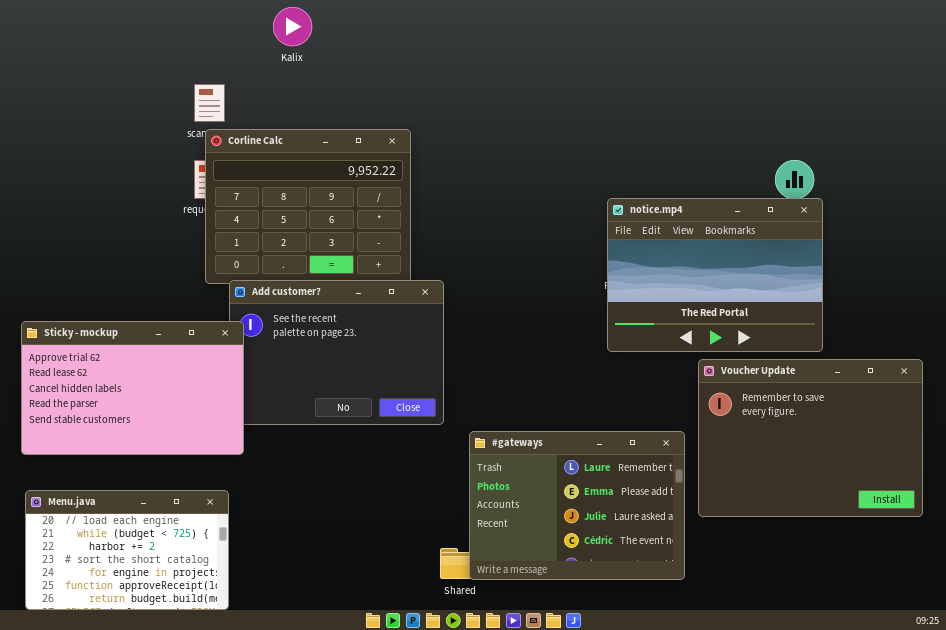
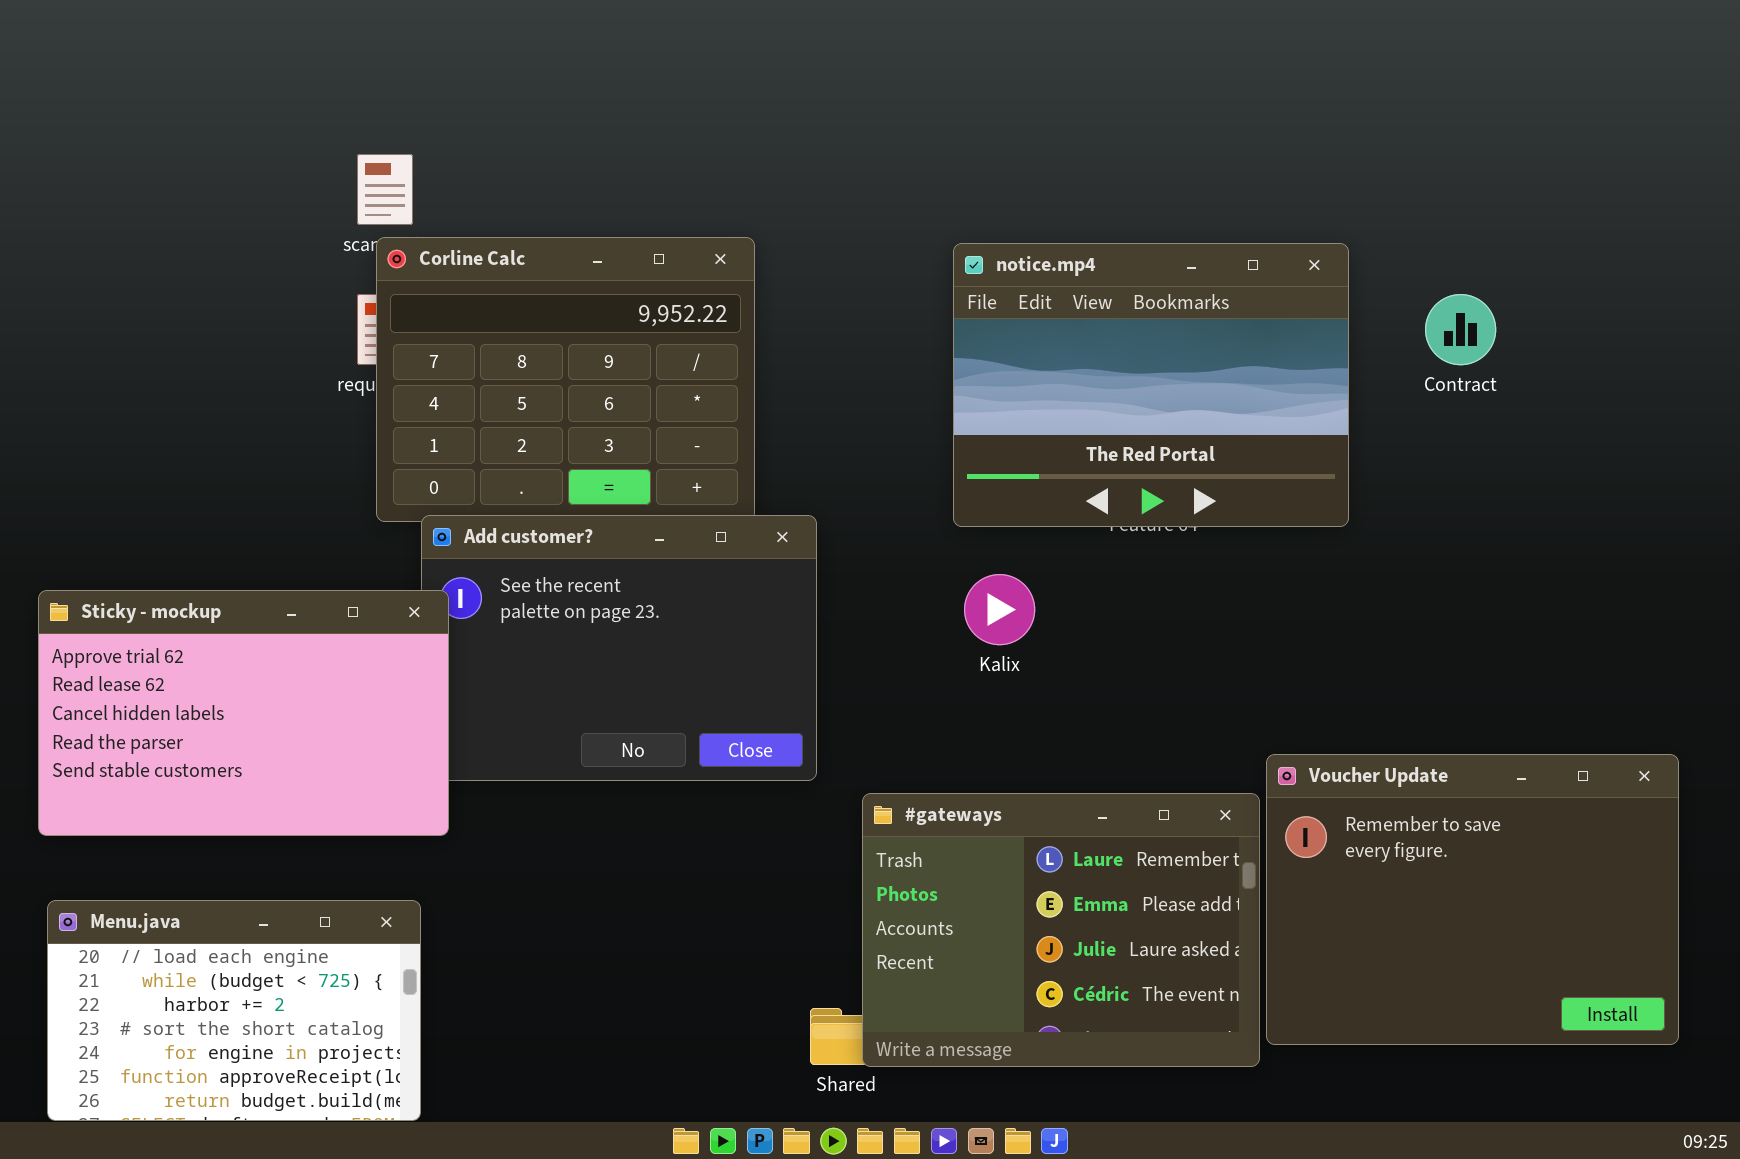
Kalix: [273,7,312,46] -> [964,574,1035,645], moved
notice.mp4: [607,198,823,352] -> [953,243,1349,527], moved
Voucher Update: [698,359,923,517] -> [1266,754,1679,1045], moved

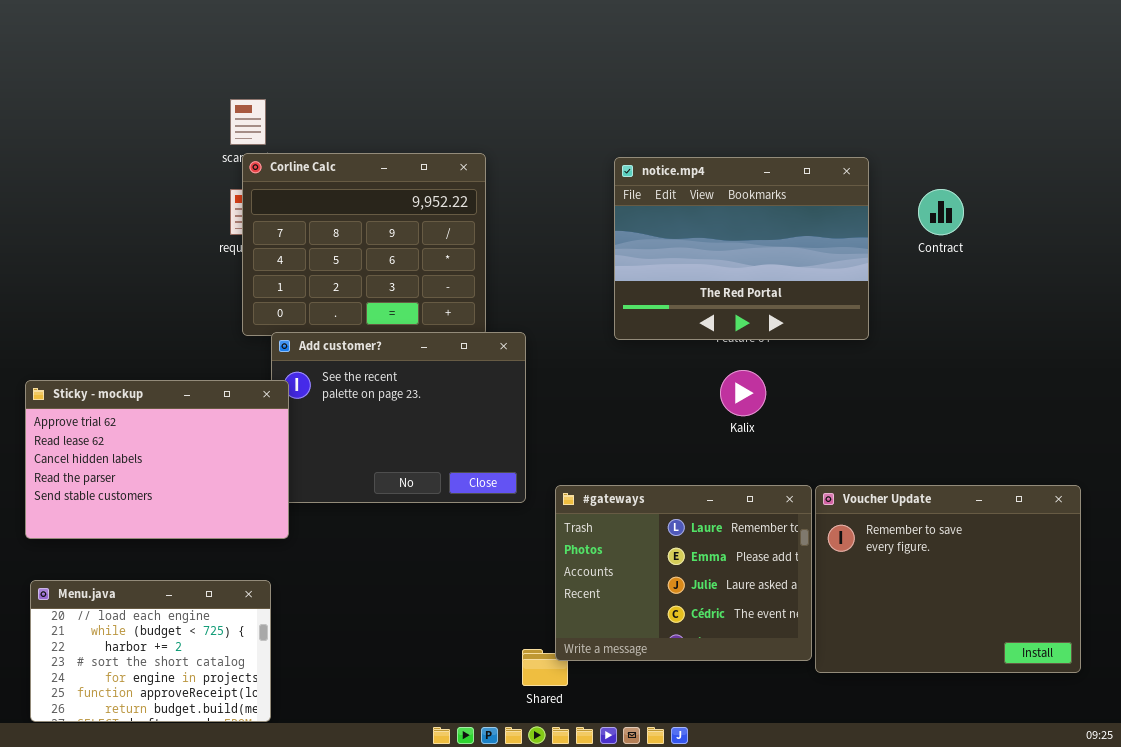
Kalix: [964,574,1035,645] -> [720,370,766,416], moved
#gateways: [862,793,1260,1067] -> [555,485,812,661], moved

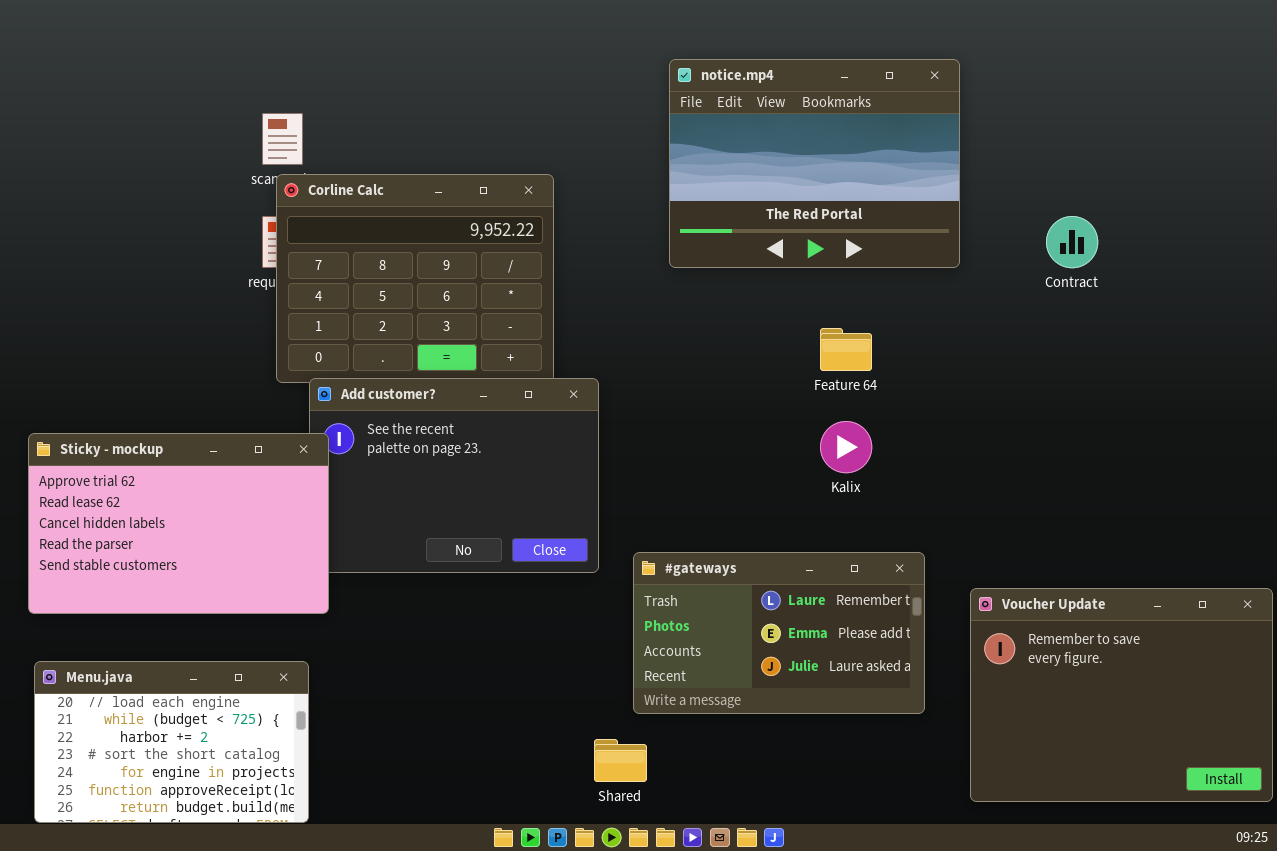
notice.mp4: [614,157,869,340] -> [669,59,960,268], moved
#gateways: [555,485,812,661] -> [633,552,925,714], resized
Voucher Update: [815,485,1081,673] -> [970,588,1273,802], moved

